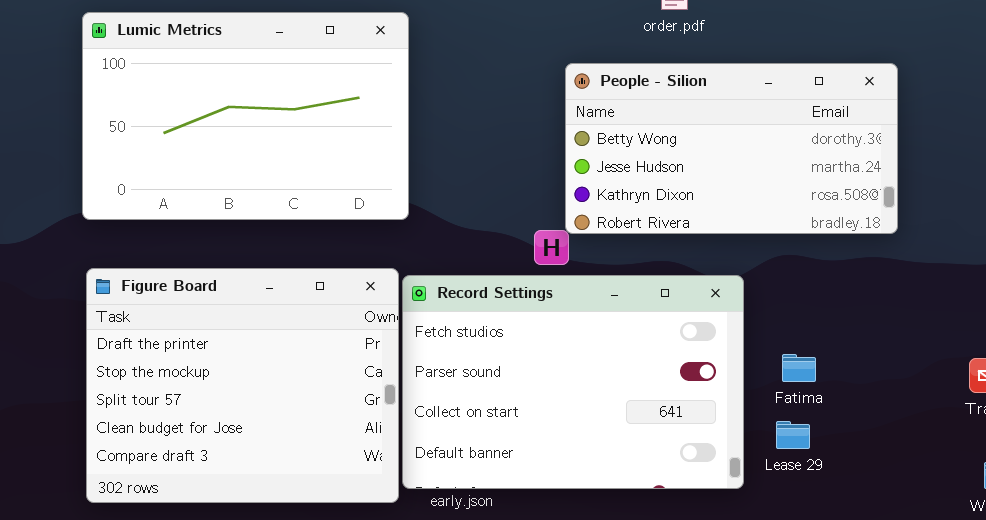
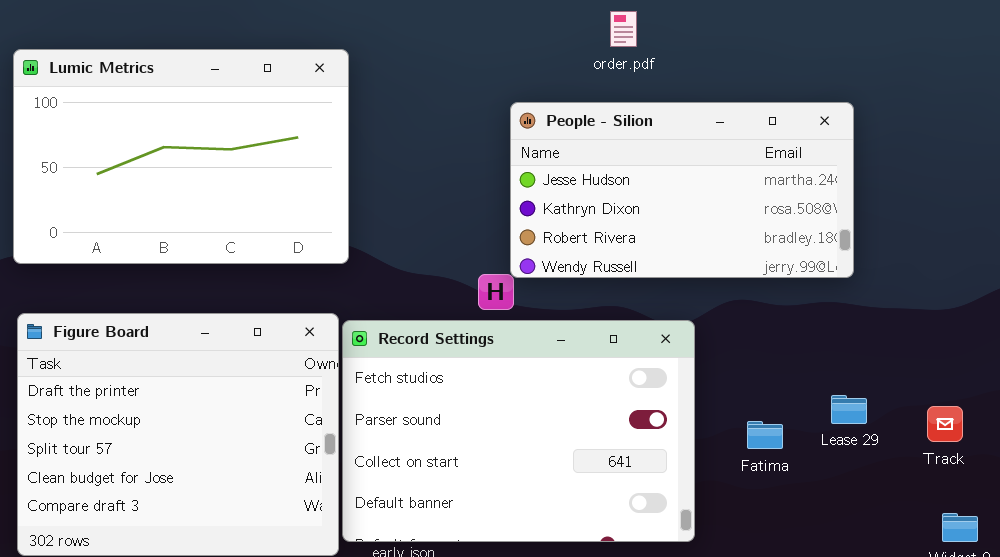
People - Silion: [565,63,898,234] -> [510,102,854,278], scrolled down 1 row
Fatima: [782,354,816,382] -> [747,421,783,449], moved
Lease 29: [776,421,810,449] -> [831,395,867,424], moved

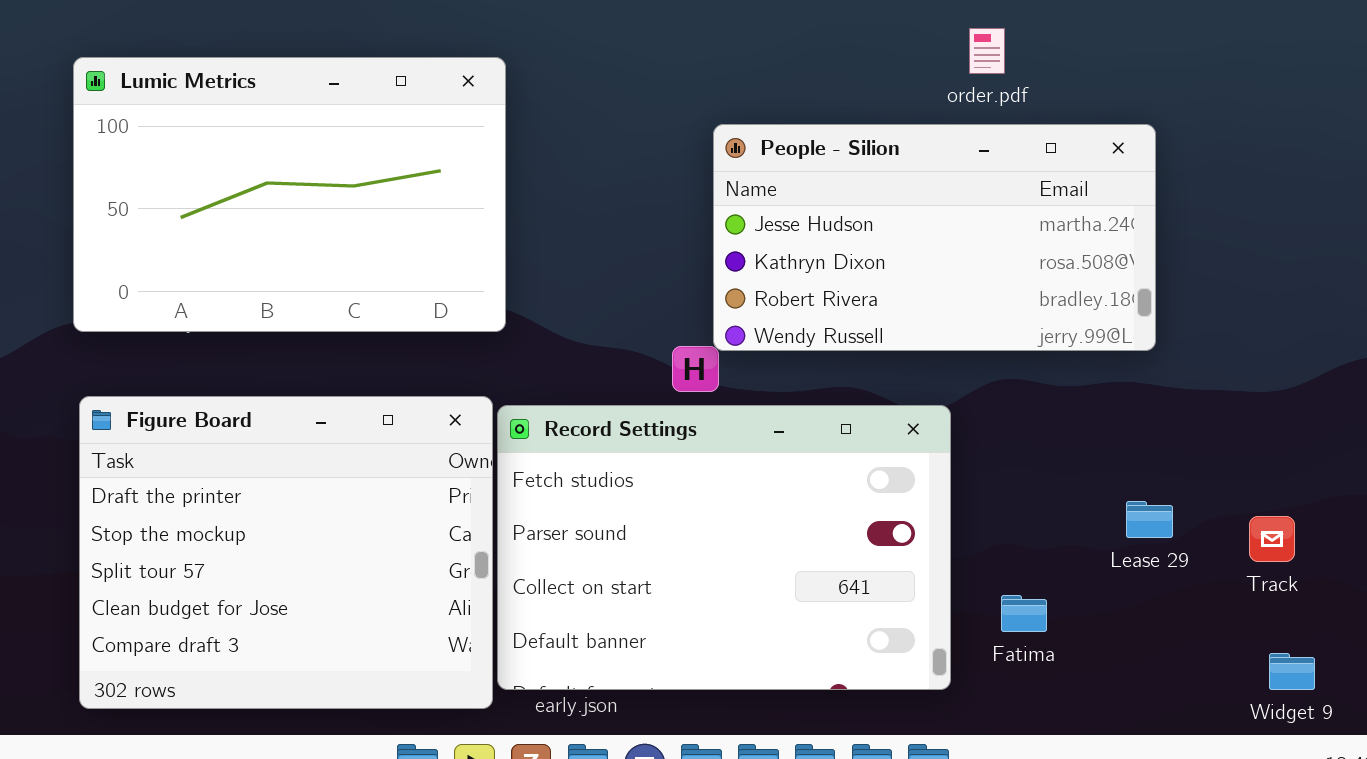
order.pdf: [610,11,637,47] -> [969,28,1005,74], moved
Fatima: [747,421,783,449] -> [1001,595,1047,632], moved

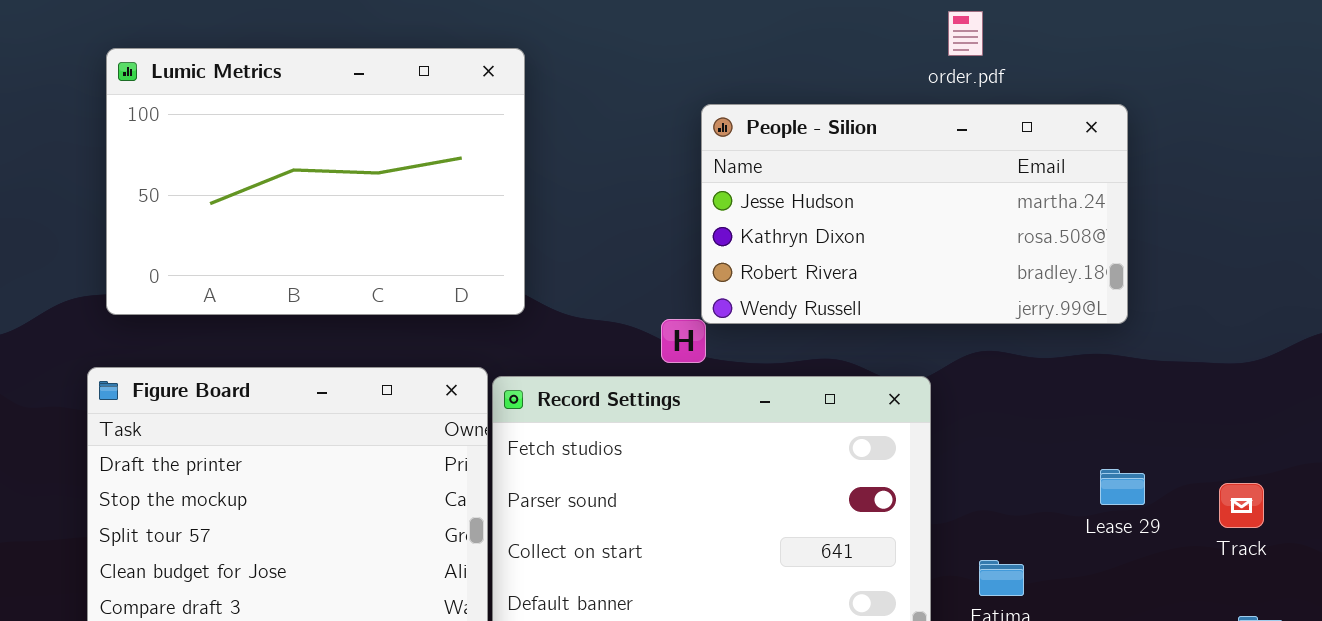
Lumic Metrics: [73,57,506,332] -> [106,48,525,315], moved

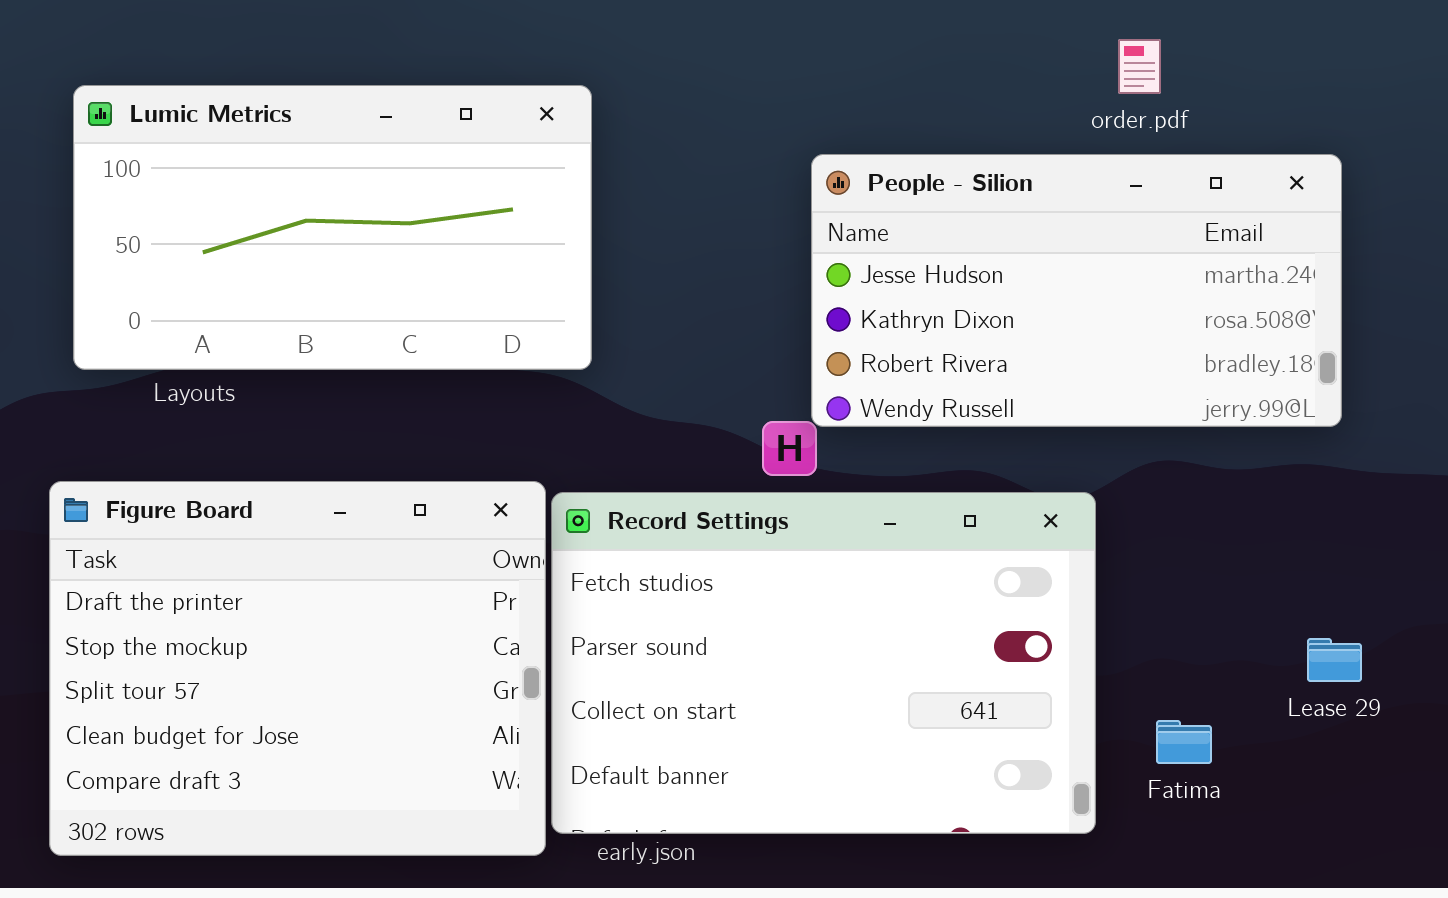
Lumic Metrics: [106,48,525,315] -> [73,85,592,370], resized
Lease 29: [1100,469,1145,505] -> [1307,638,1362,682], moved

